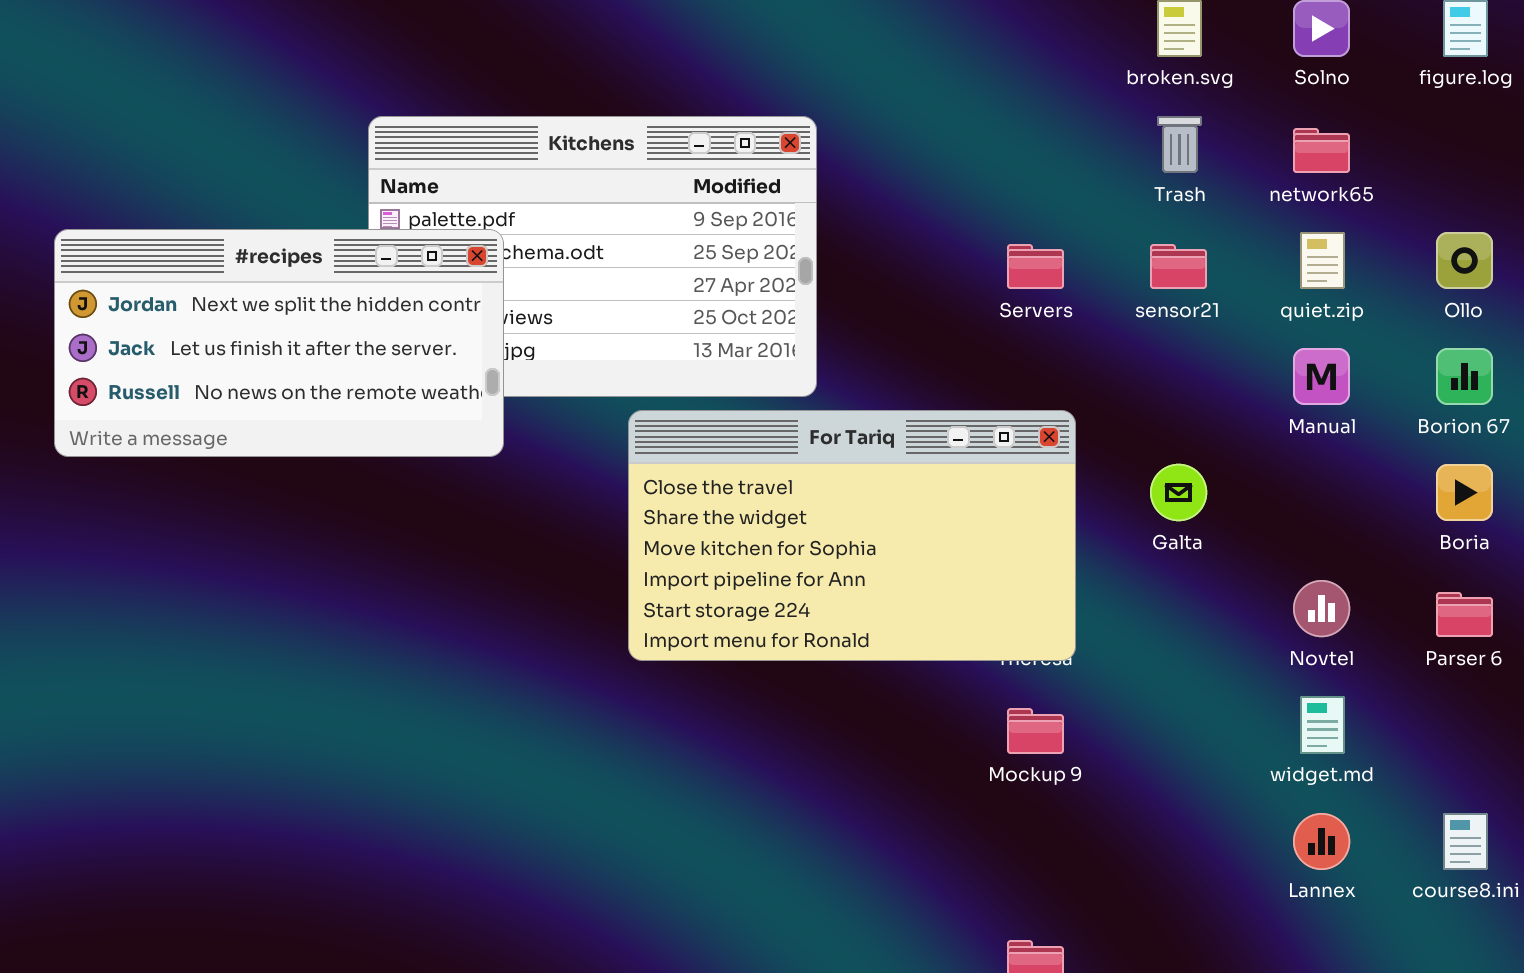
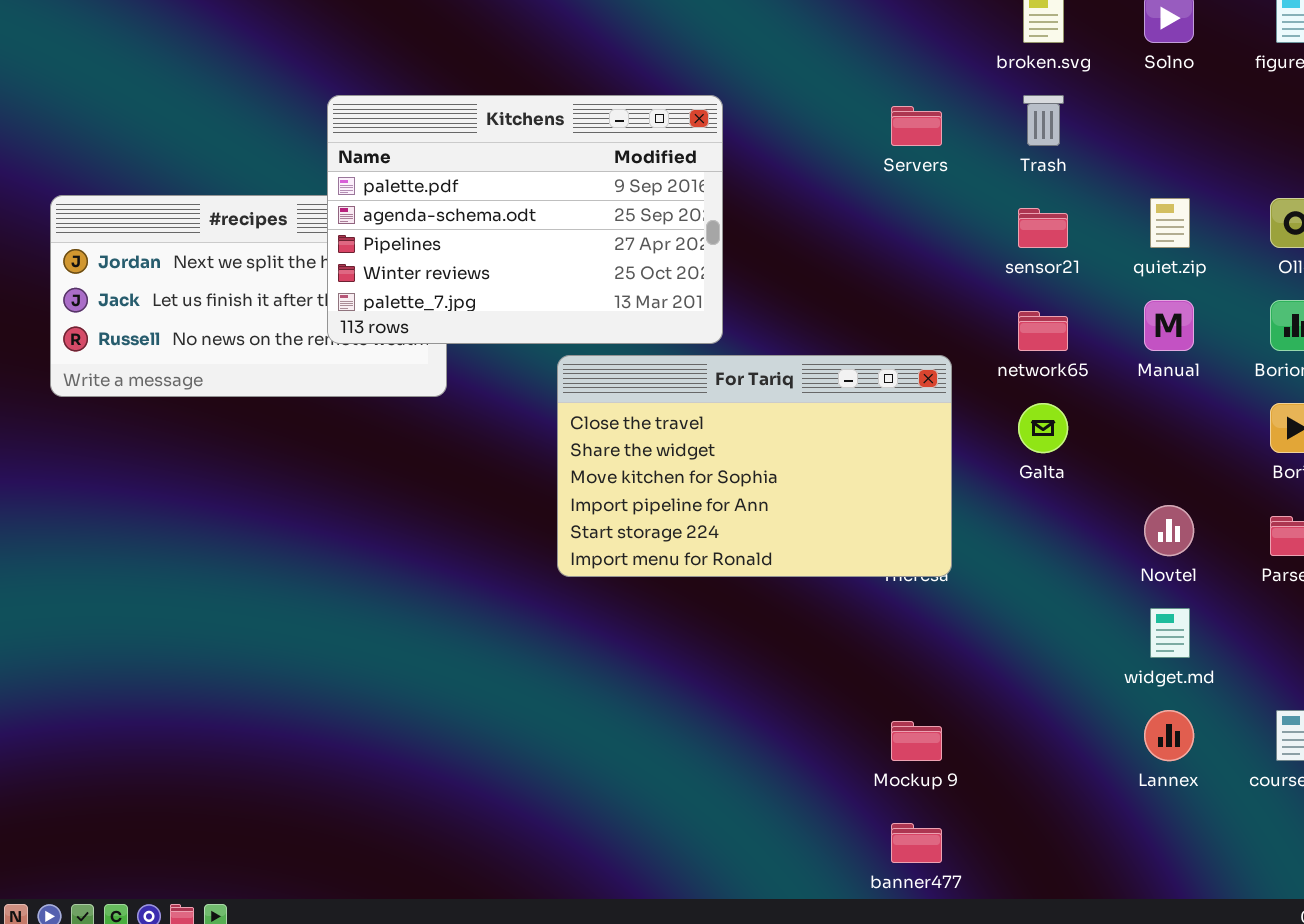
Kitchens: [368,116,817,397] -> [327,95,723,344], raised
network65: [1293,128,1350,173] -> [1018,311,1068,351], moved
Servers: [1007,244,1064,289] -> [891,106,942,146], moved
Mockup 9: [1007,708,1064,754] -> [891,721,942,761], moved

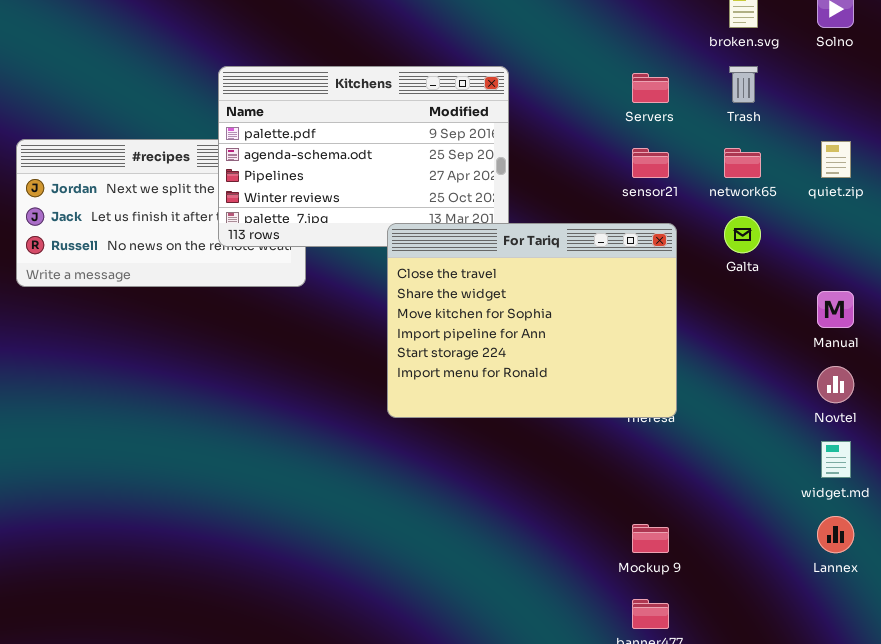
sensor21: [1018,208,1068,248] -> [632,148,669,178], moved
Manual: [1144,300,1194,351] -> [817,291,854,328], moved
network65: [1018,311,1068,351] -> [724,148,761,178], moved
For Tariq: [557,355,952,577] -> [387,223,677,418], resized
Galta: [1018,403,1068,453] -> [724,216,761,253], moved

